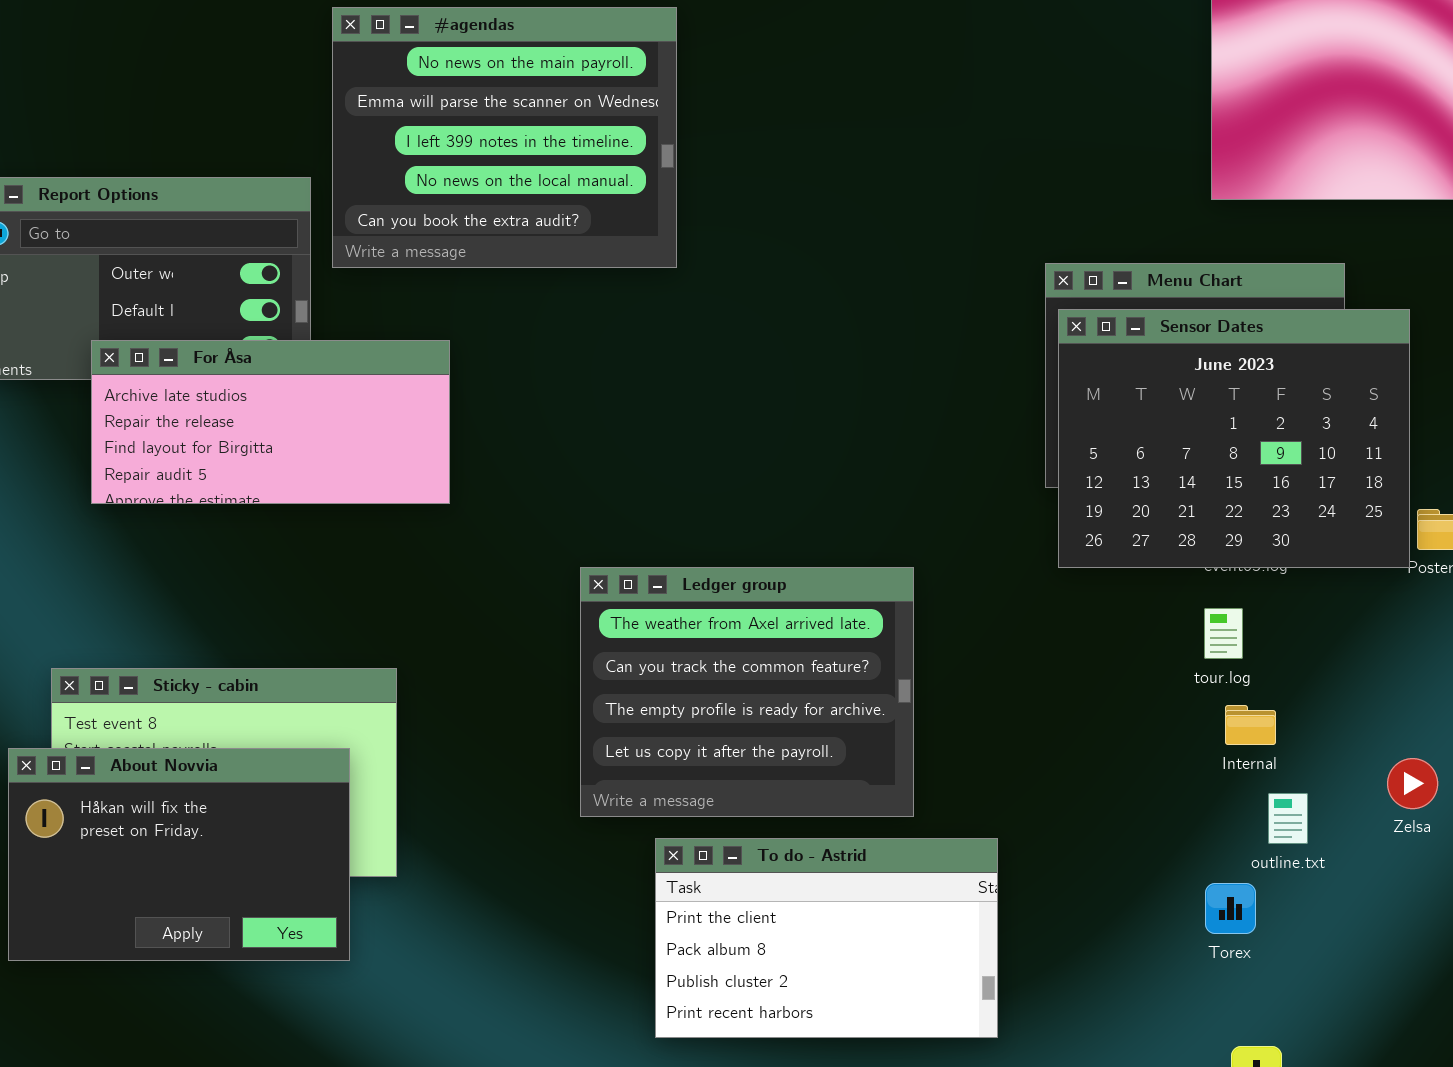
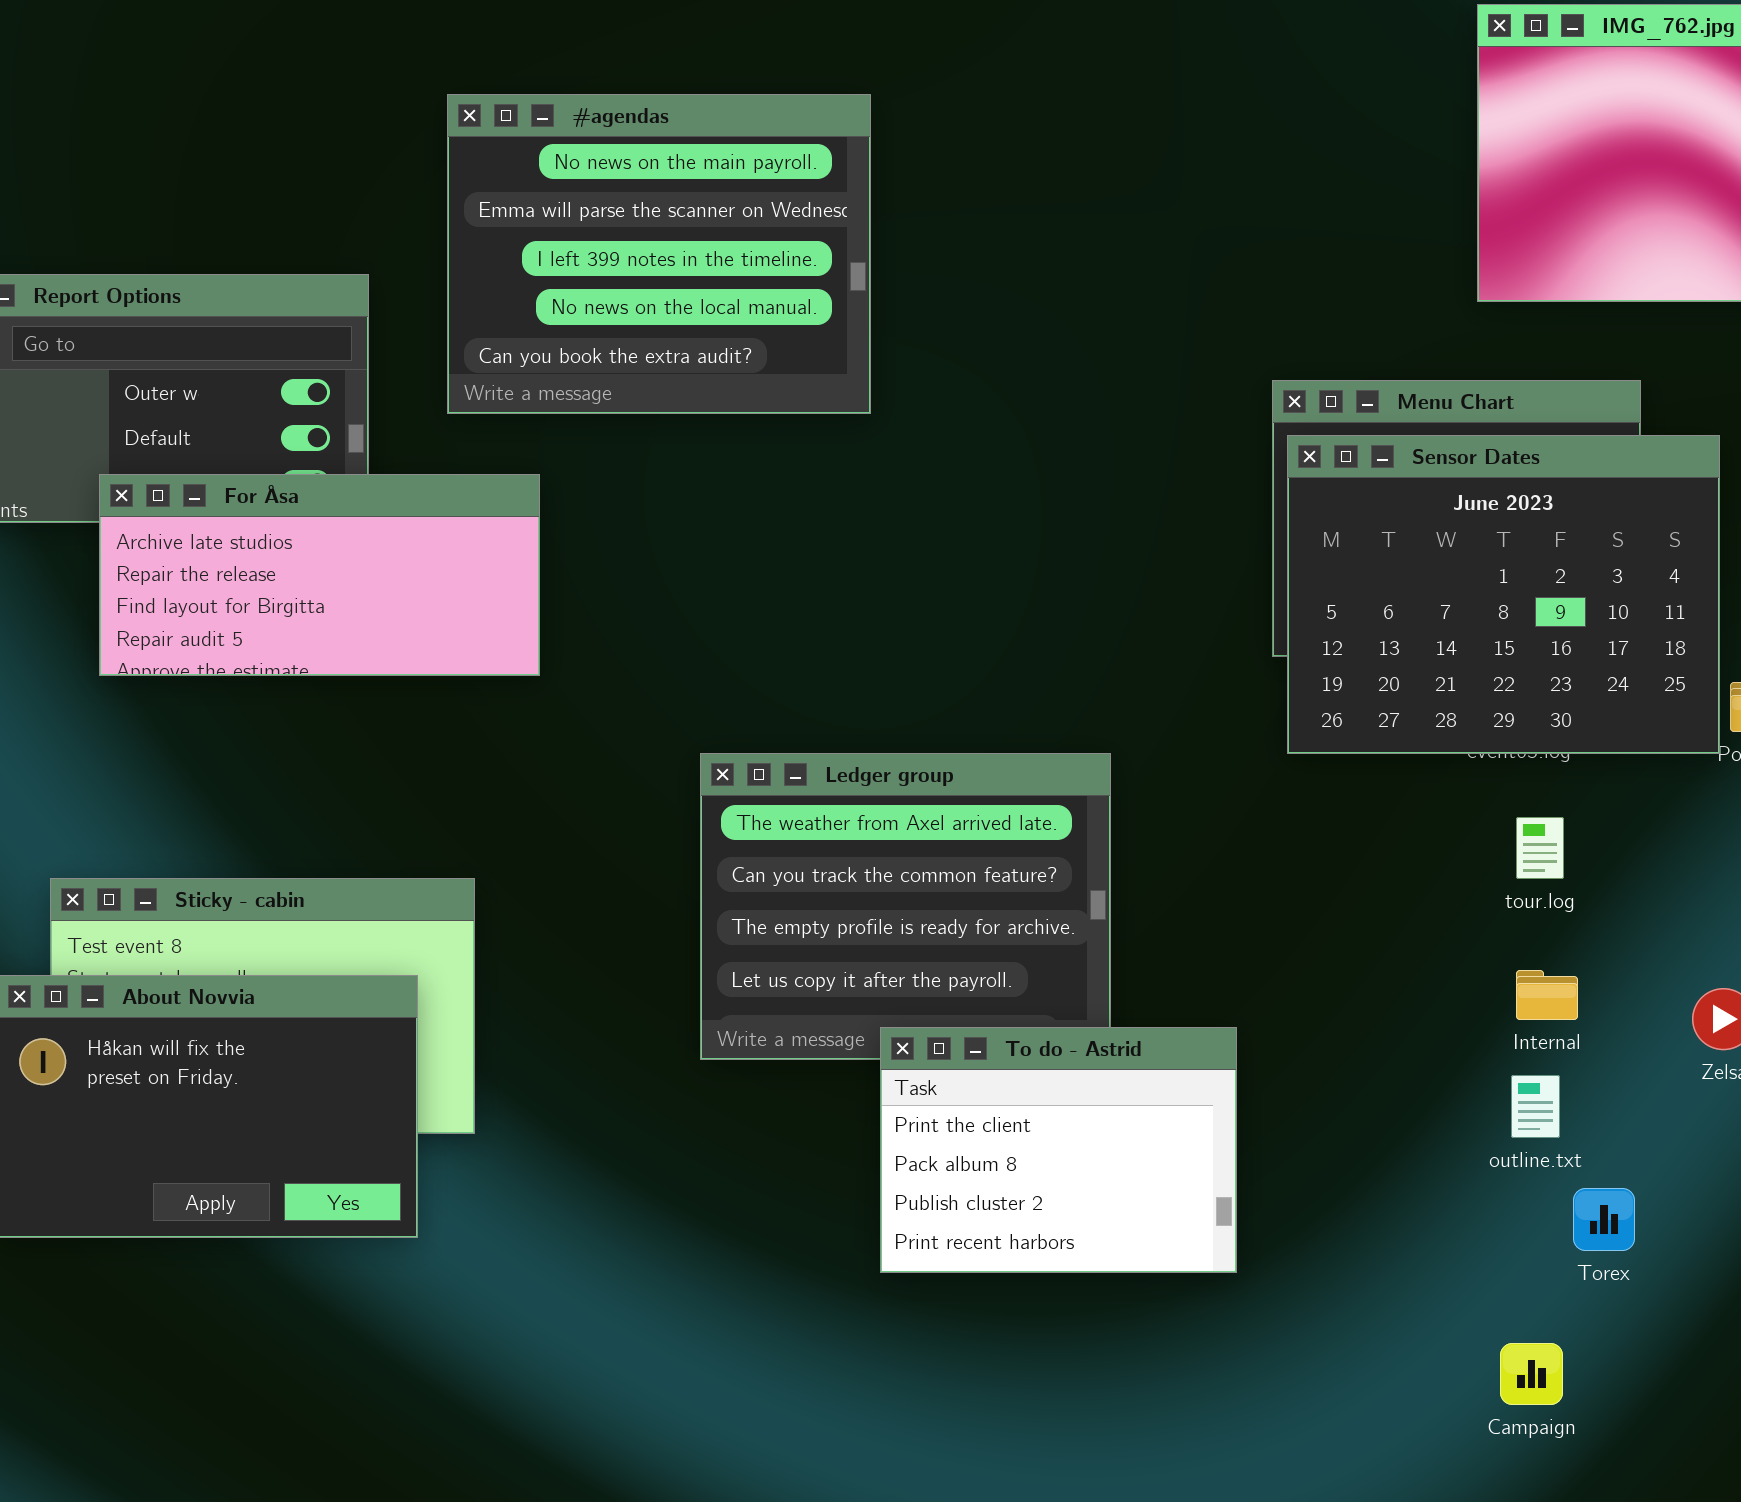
#agendas: [332,7,677,268] -> [447,94,871,414], moved
tour.log: [1204,608,1243,659] -> [1516,817,1564,879], moved
Internal: [1225,705,1276,745] -> [1516,970,1578,1020], moved
outline.txt: [1268,793,1308,844] -> [1511,1075,1560,1138], moved
To do - Astrid: [655,838,998,1038] -> [880,1027,1237,1273], moved, resized
Torex: [1205,883,1256,934] -> [1573,1188,1635,1251], moved

